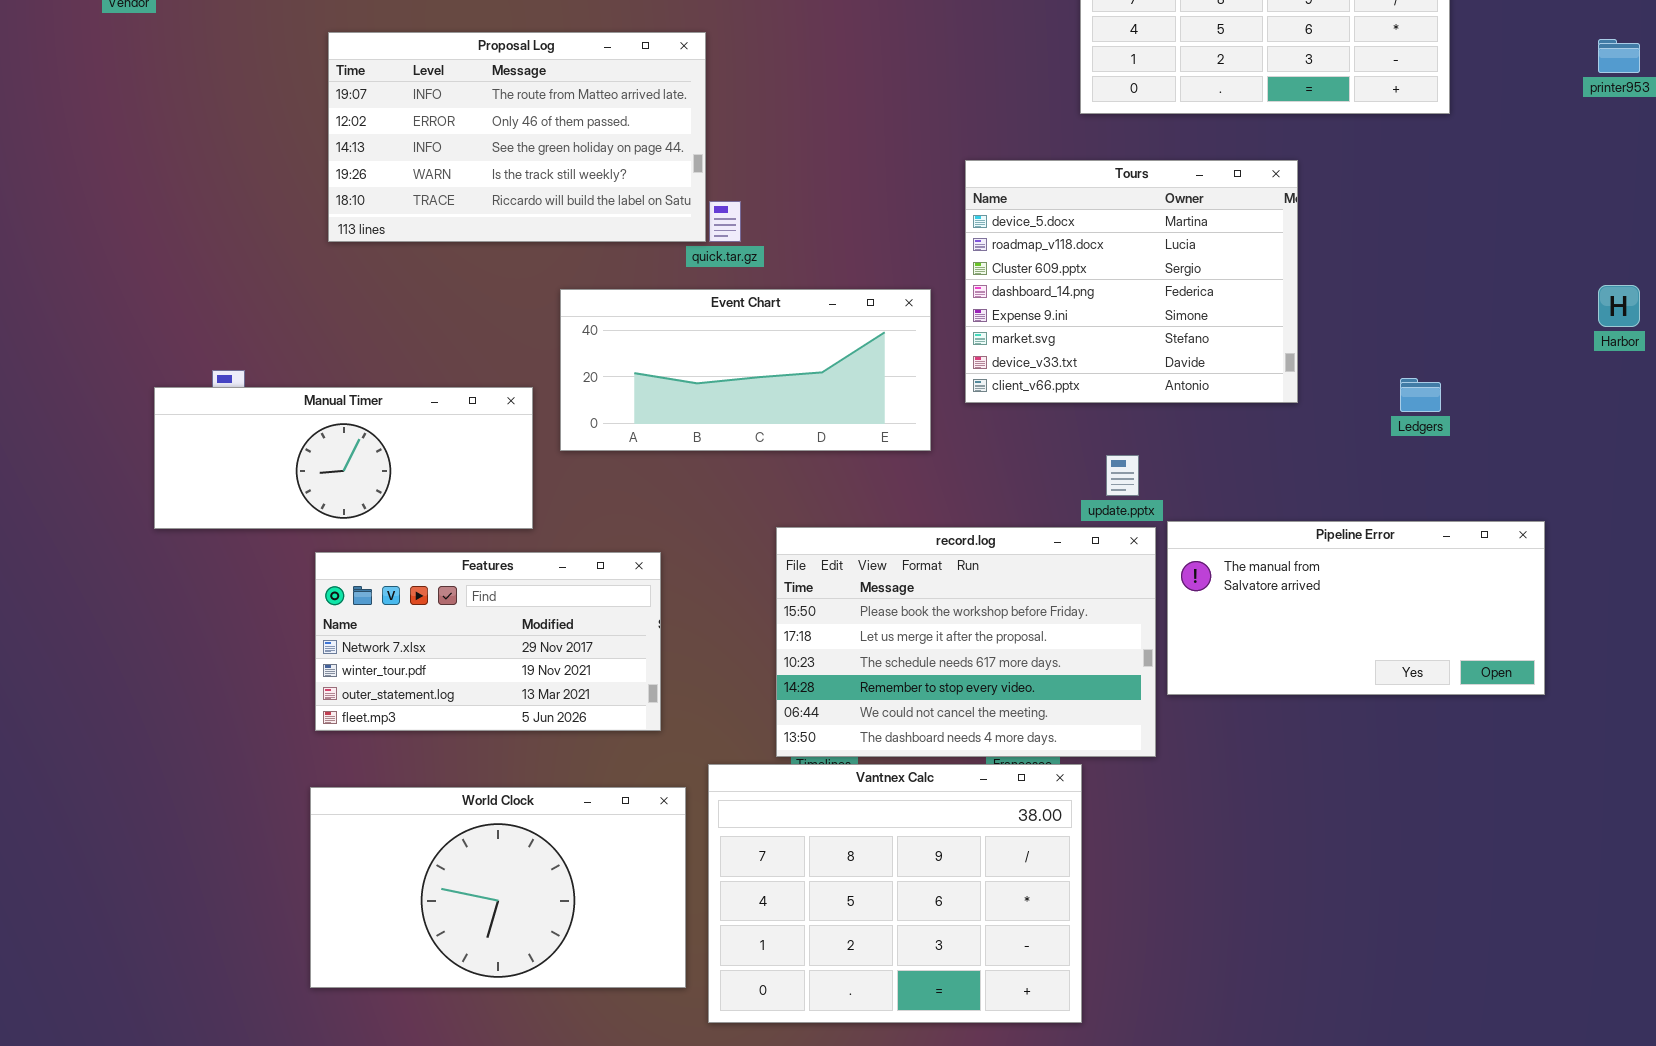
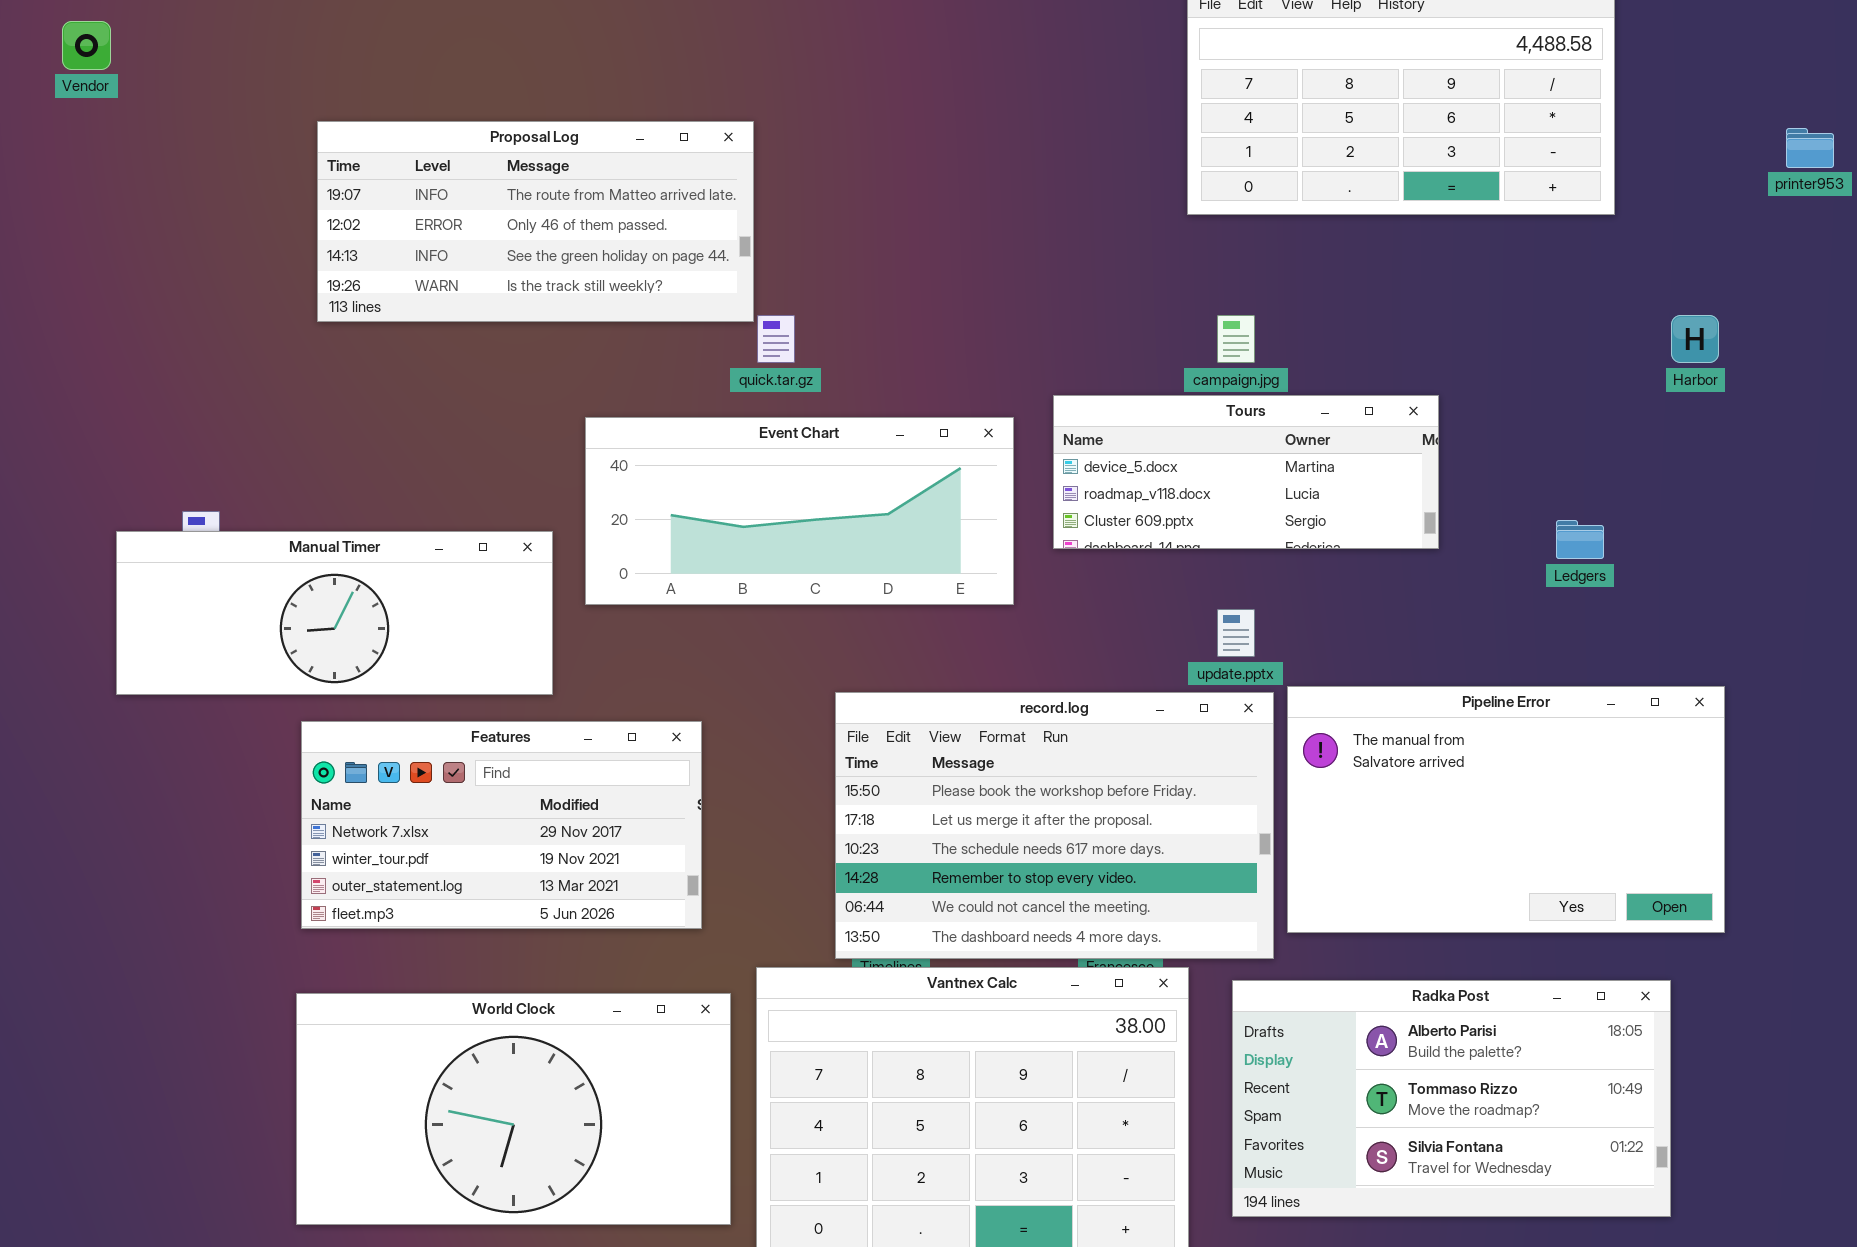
Proposal Log: [328,32,706,242] -> [317,121,754,322], resized
Tours: [965,160,1298,403] -> [1053,395,1439,549], resized
Harbor: [1598,285,1640,327] -> [1671,315,1719,363], moved
Pipeline Error: [1167,521,1545,695] -> [1287,686,1725,933], resized
Radka Post: none -> [1232,980,1671,1217], opened

